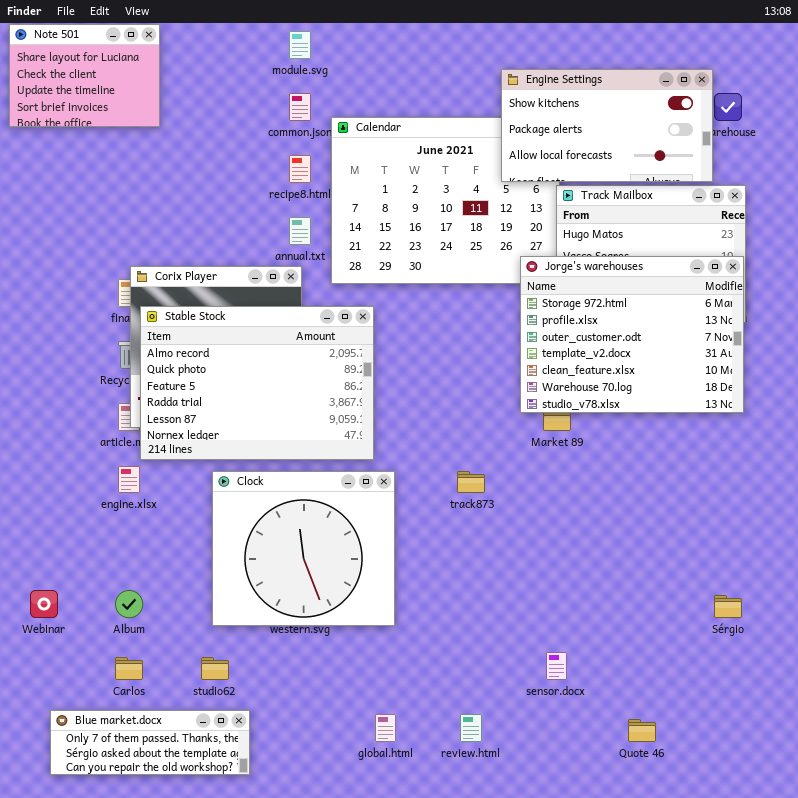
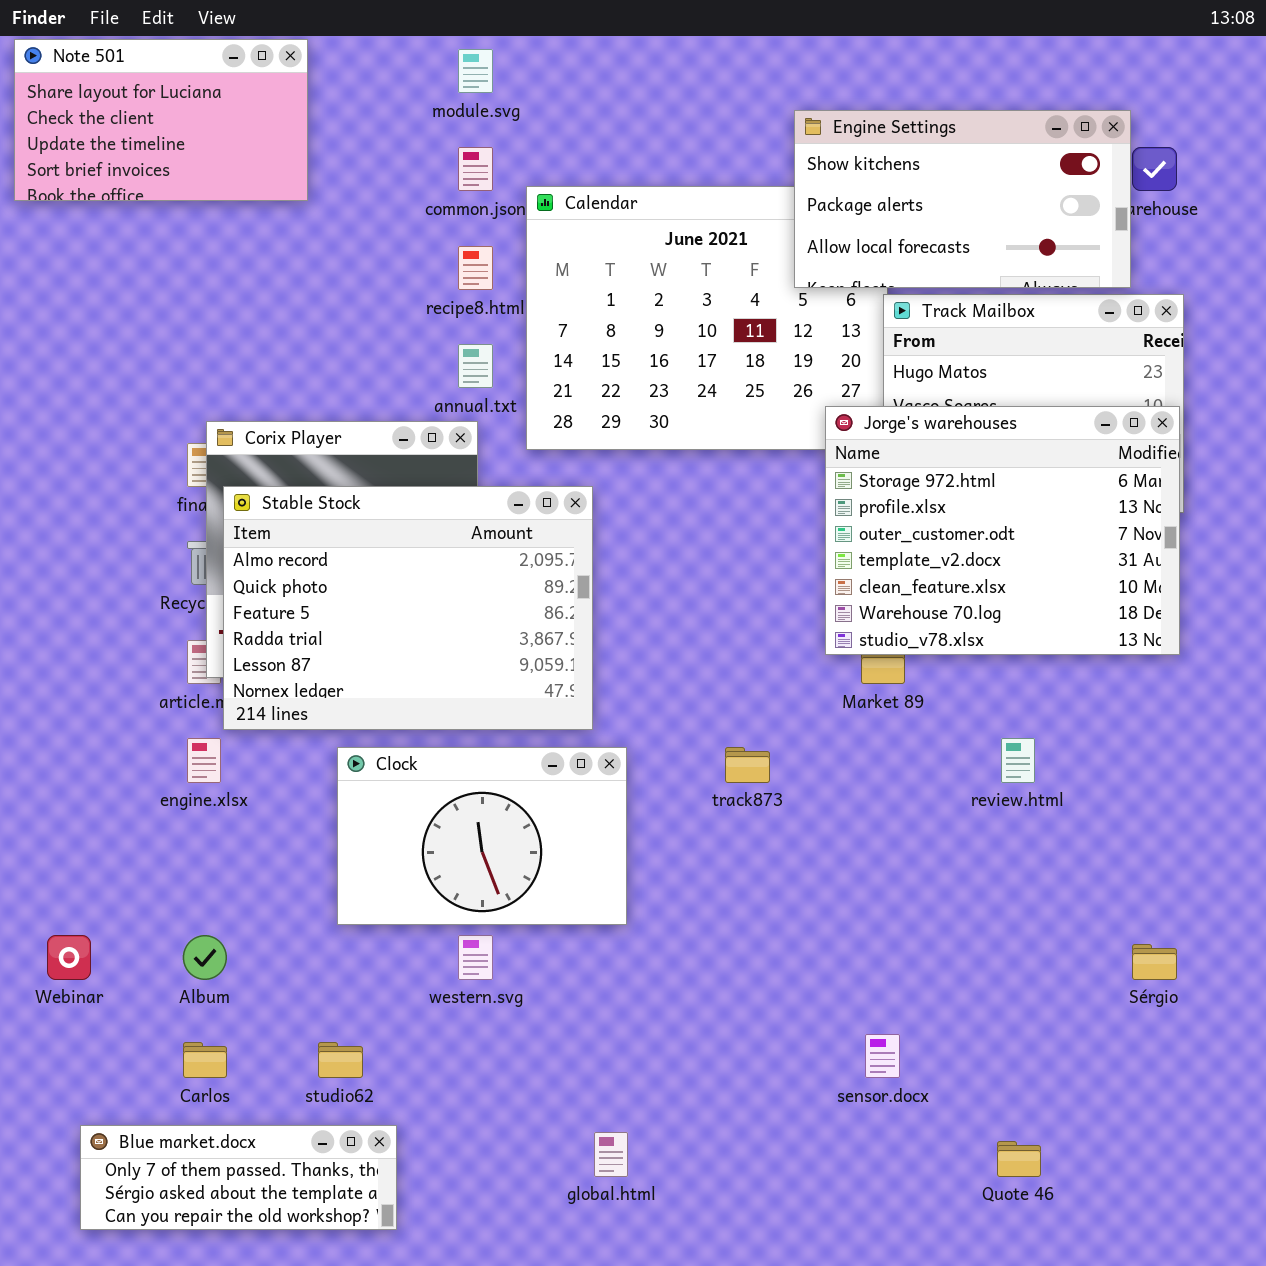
Note 501: [9,24,160,127] -> [14,39,308,201], resized
Clock: [212,471,395,626] -> [337,747,627,925], resized
review.html: [460,714,482,742] -> [1001,738,1035,783], moved

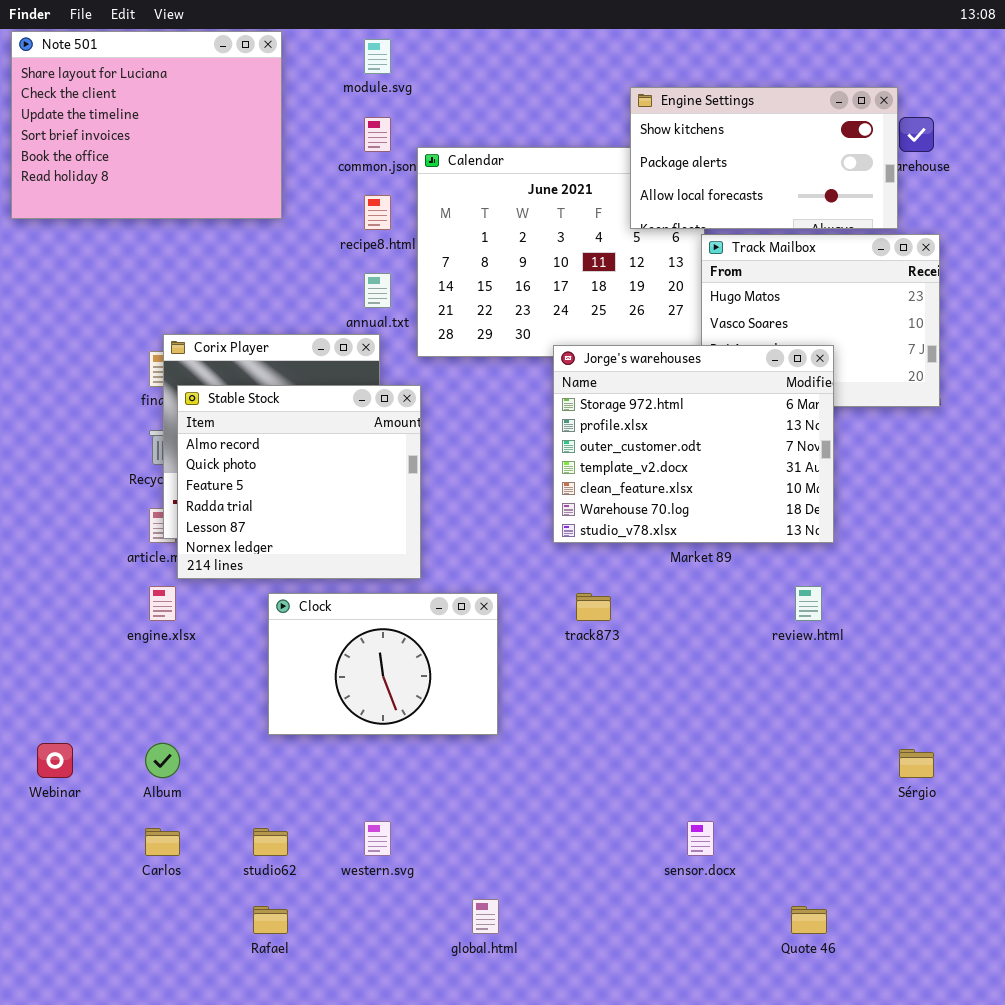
Note 501: [14,39,308,201] -> [11,31,282,219], resized
Jorge's warehouses: [825,406,1180,655] -> [553,345,834,543], moved
Stable Stock: [223,486,593,730] -> [177,385,421,579], resized
western.svg: [458,935,493,980] -> [364,821,391,856], moved
Blue market.docx: [80,1125,397,1230] -> none, closed

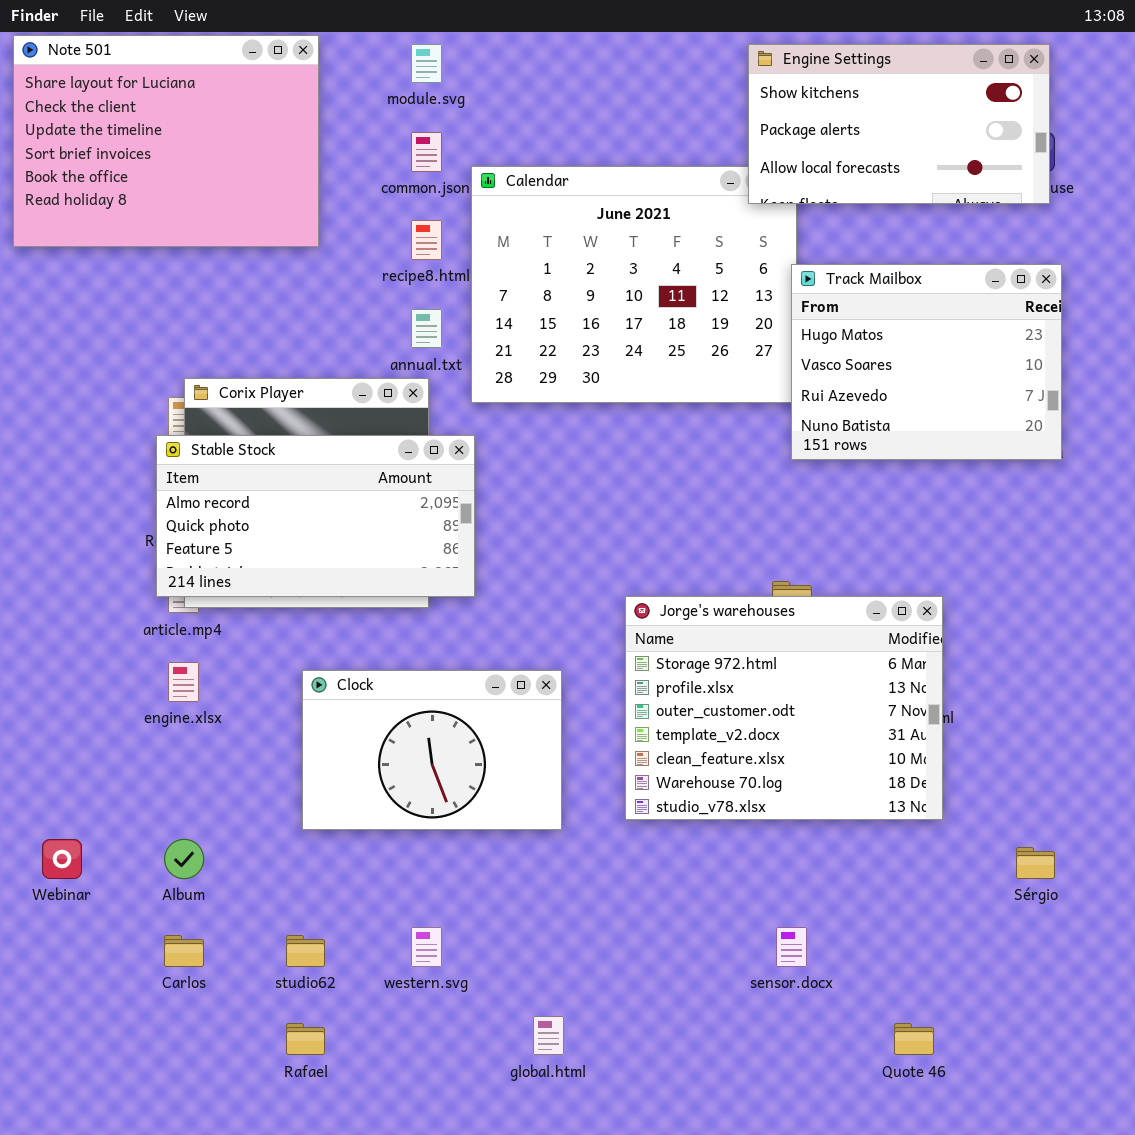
Engine Settings: [630,87,898,229] -> [748,44,1050,204], moved
Jorge's warehouses: [553,345,834,543] -> [625,596,943,820], moved
Stable Stock: [177,385,421,579] -> [156,435,475,597], resized

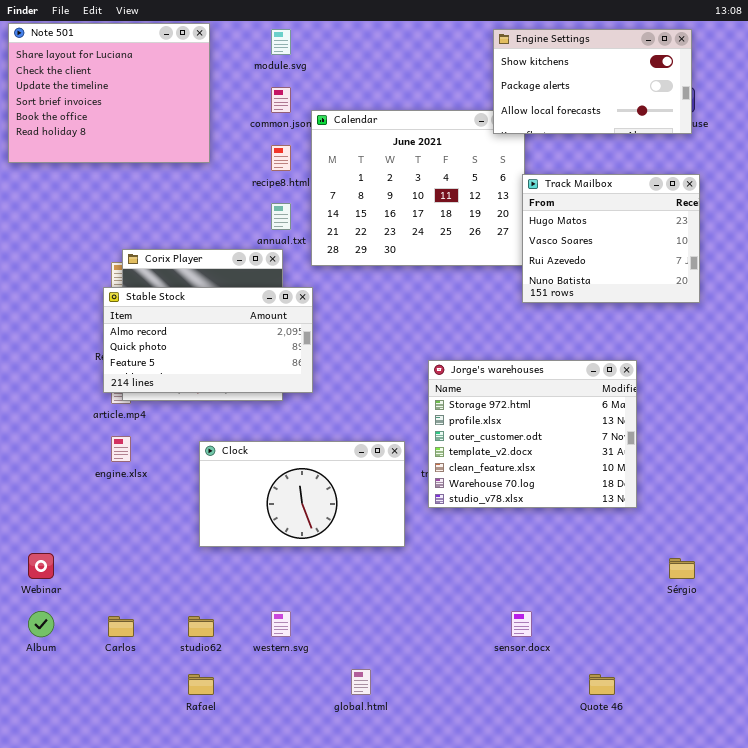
Jorge's warehouses: [625,596,943,820] -> [428,360,637,508], moved
Clock: [302,670,562,830] -> [199,441,405,547], resized
Album: [164,839,204,879] -> [28,611,54,637], moved

